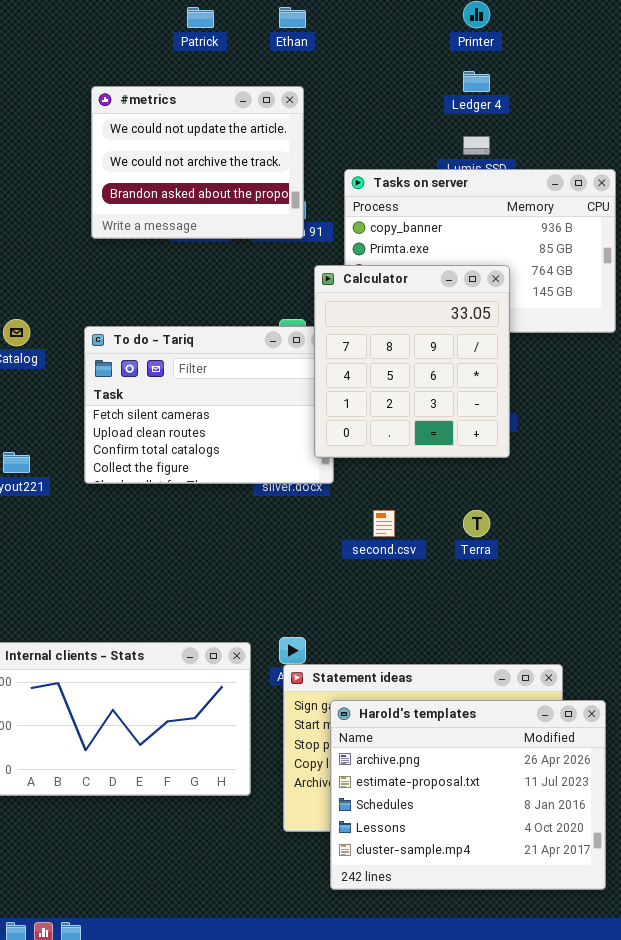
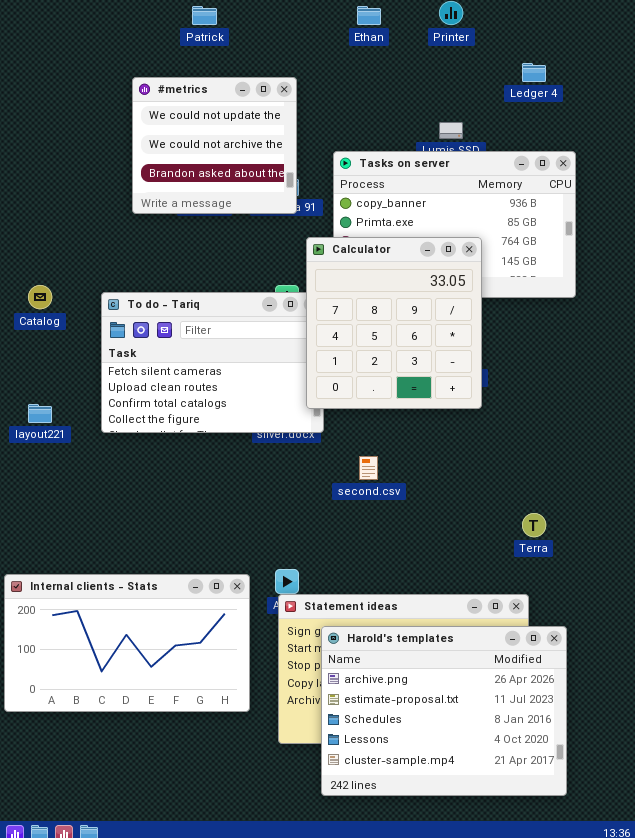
Ethan: [279,7,306,28] -> [357,6,381,25], moved
Ledger 4: [463,71,490,92] -> [522,63,546,82], moved
#metrics: [91,86,304,239] -> [132,77,297,214], resized
Terra: [463,510,490,537] -> [522,513,546,537], moved

